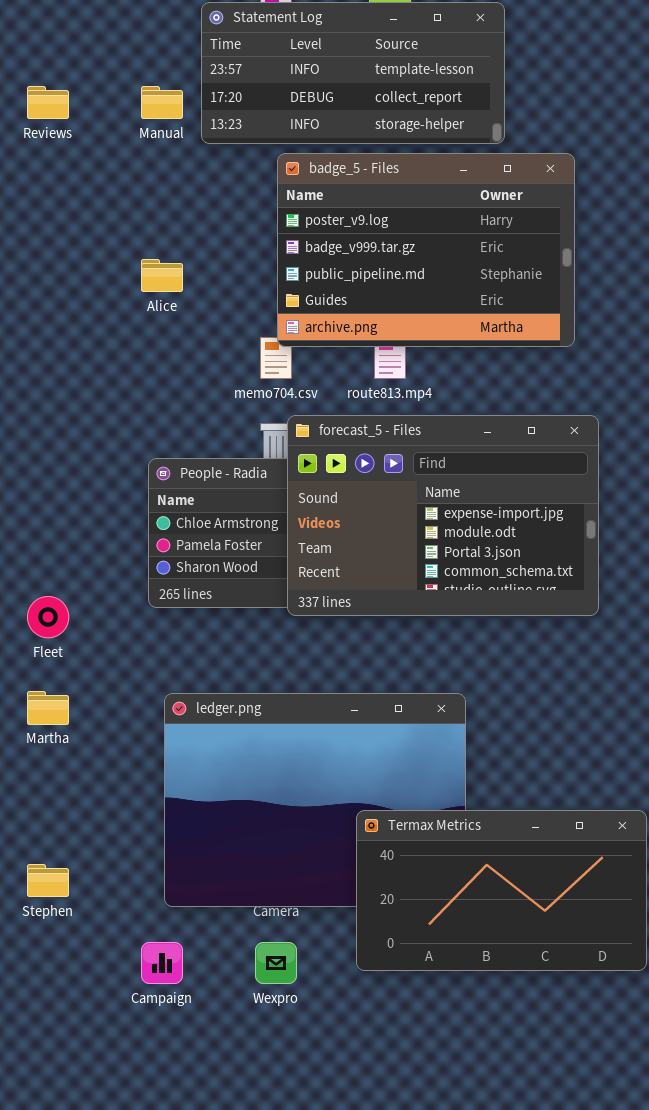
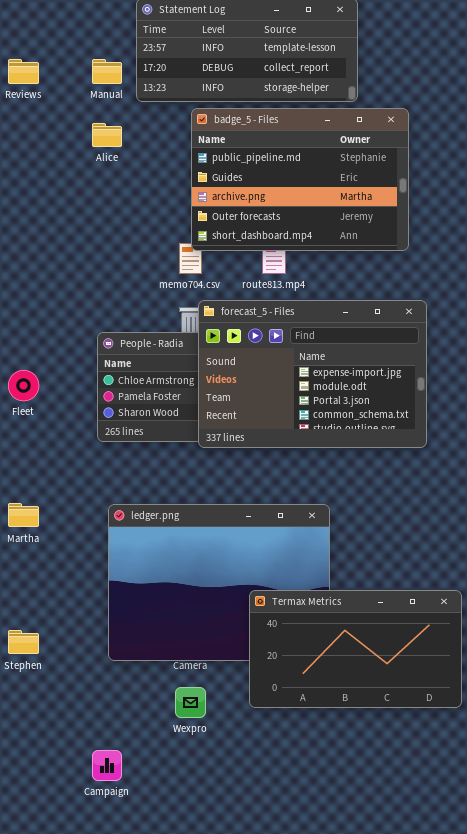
badge_5 - Files: [277,153,575,347] -> [191,108,409,251], scrolled down 2 rows
Alice: [141,259,183,292] -> [92,123,122,147], moved
Fleet: [27,596,69,638] -> [8,370,39,401], moved
Campaign: [141,942,183,984] -> [92,750,122,781], moved

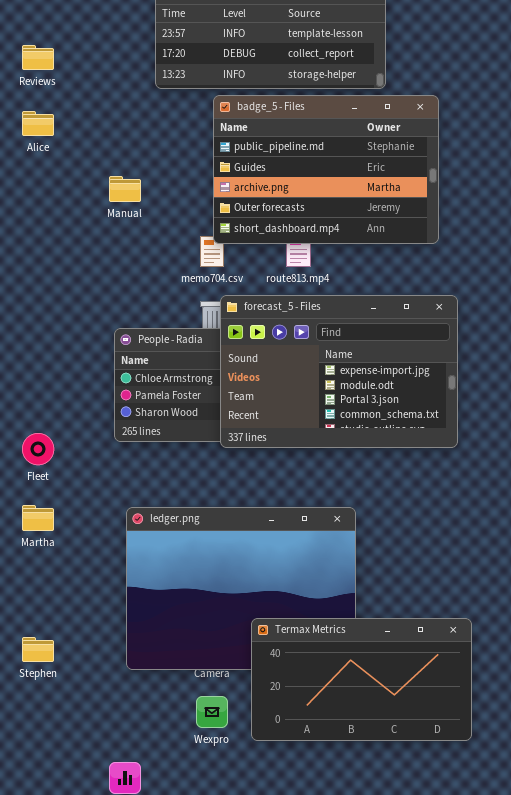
Manual: [92,59,122,84] -> [109,176,141,202], moved
Alice: [92,123,122,147] -> [22,111,54,136], moved
Fleet: [8,370,39,401] -> [22,433,54,465], moved
Termax Metrics: [249,590,462,708] -> [251,618,472,741], moved

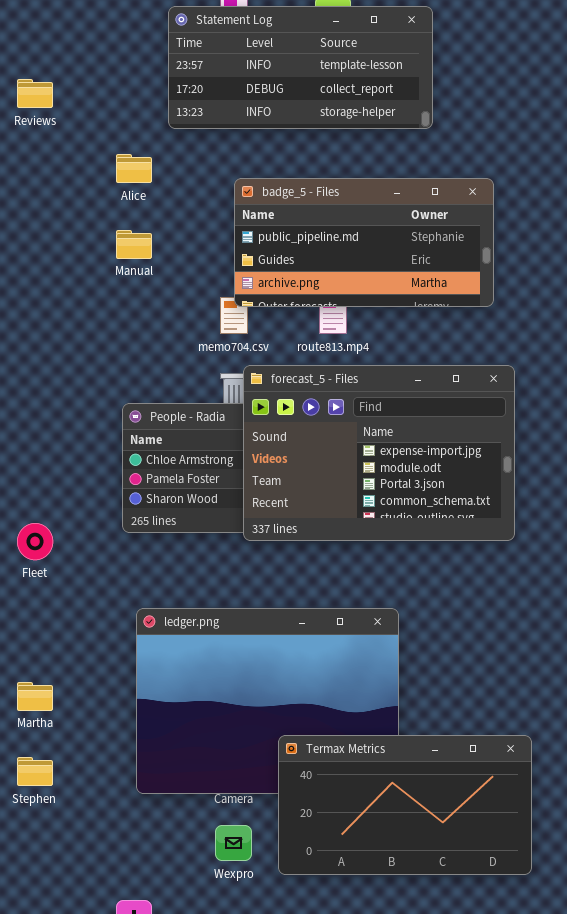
badge_5 - Files: [213,95,439,244] -> [234,178,494,307], resized
Alice: [22,111,54,136] -> [116,154,152,183], moved
Martha: [22,505,54,531] -> [17,682,53,711], moved

